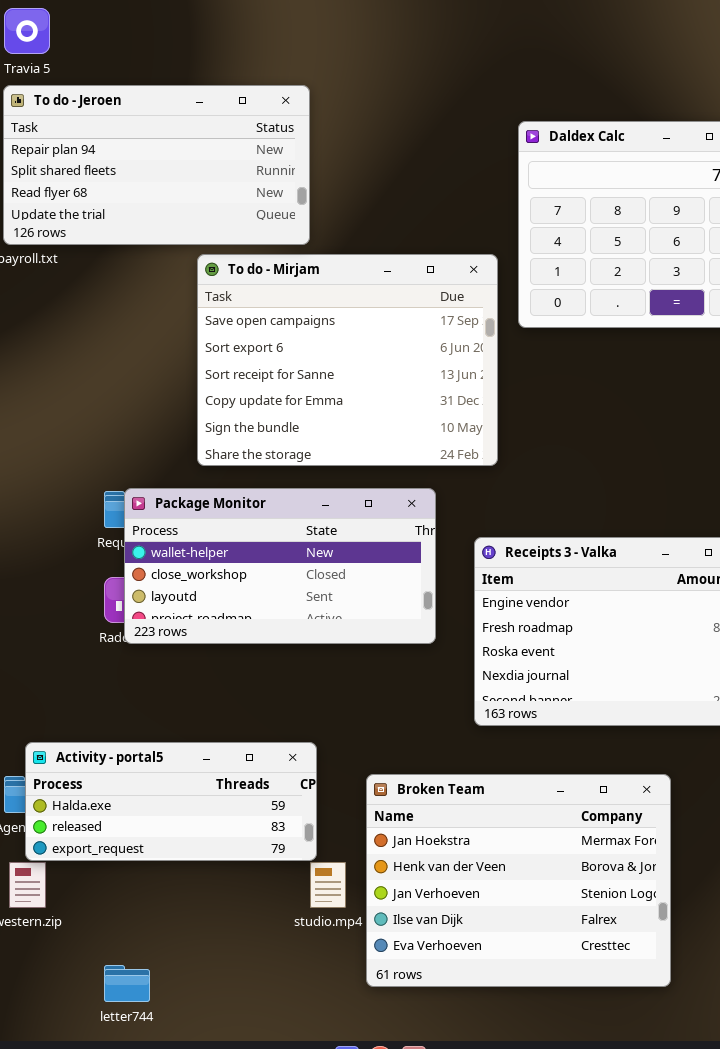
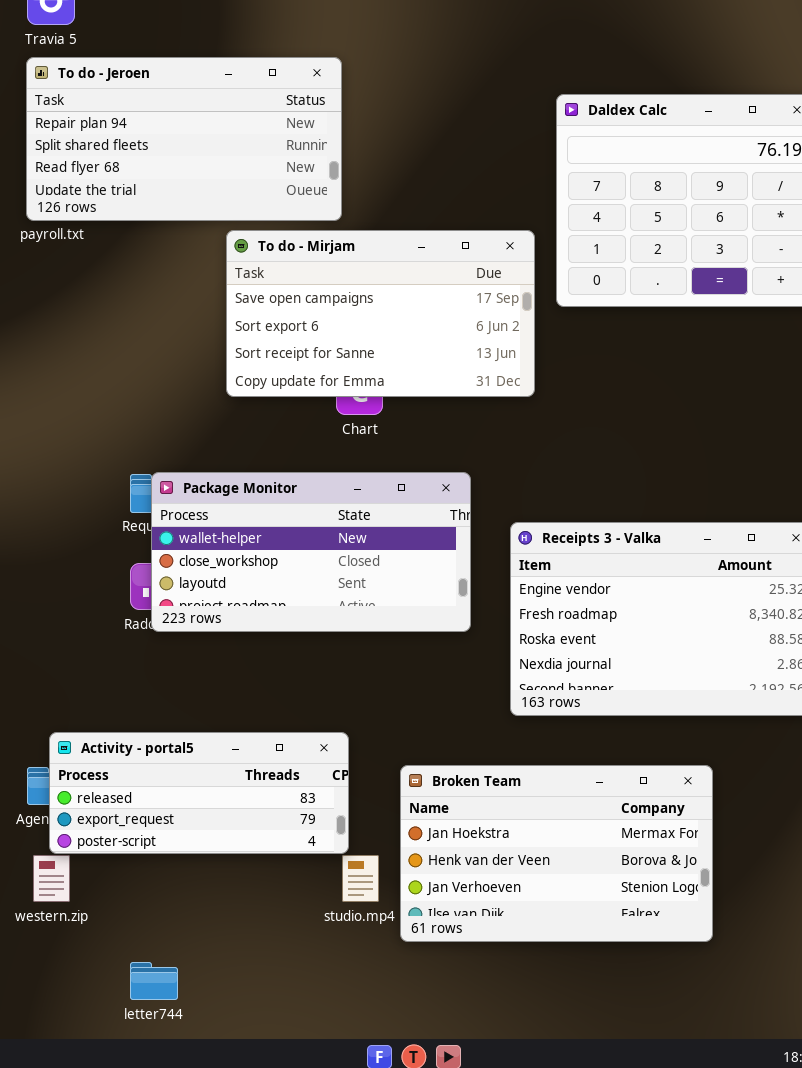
To do - Mirjam: [197,254,498,466] -> [226,230,535,397], resized
Activity - portal5: [25,742,317,861] -> [49,732,349,854], scrolled down 1 row
Broken Team: [366,774,671,987] -> [400,765,713,942], resized

